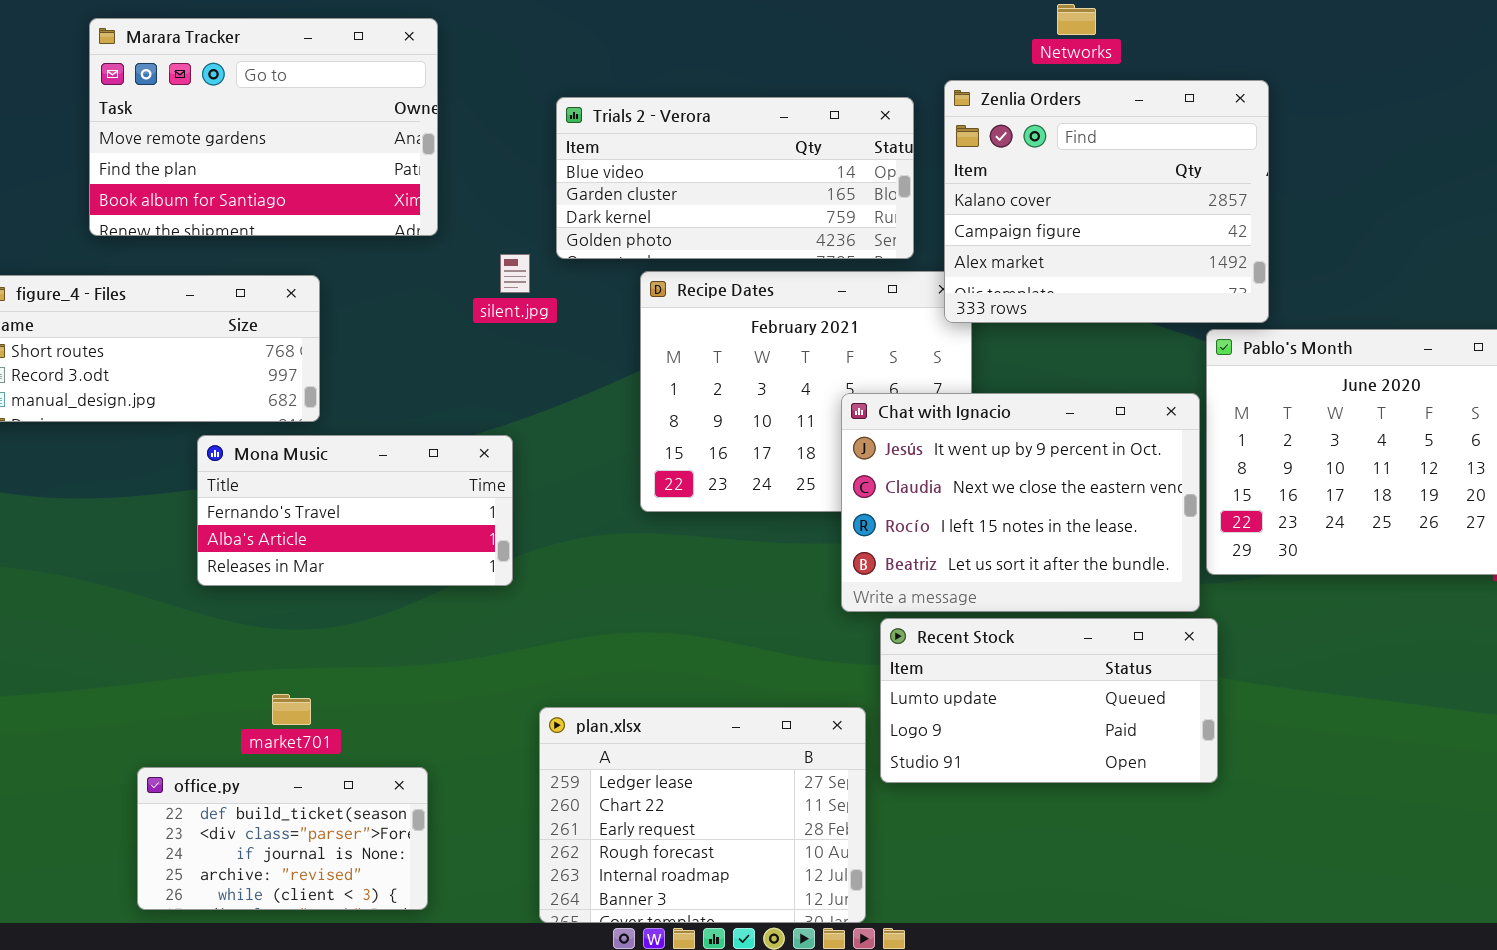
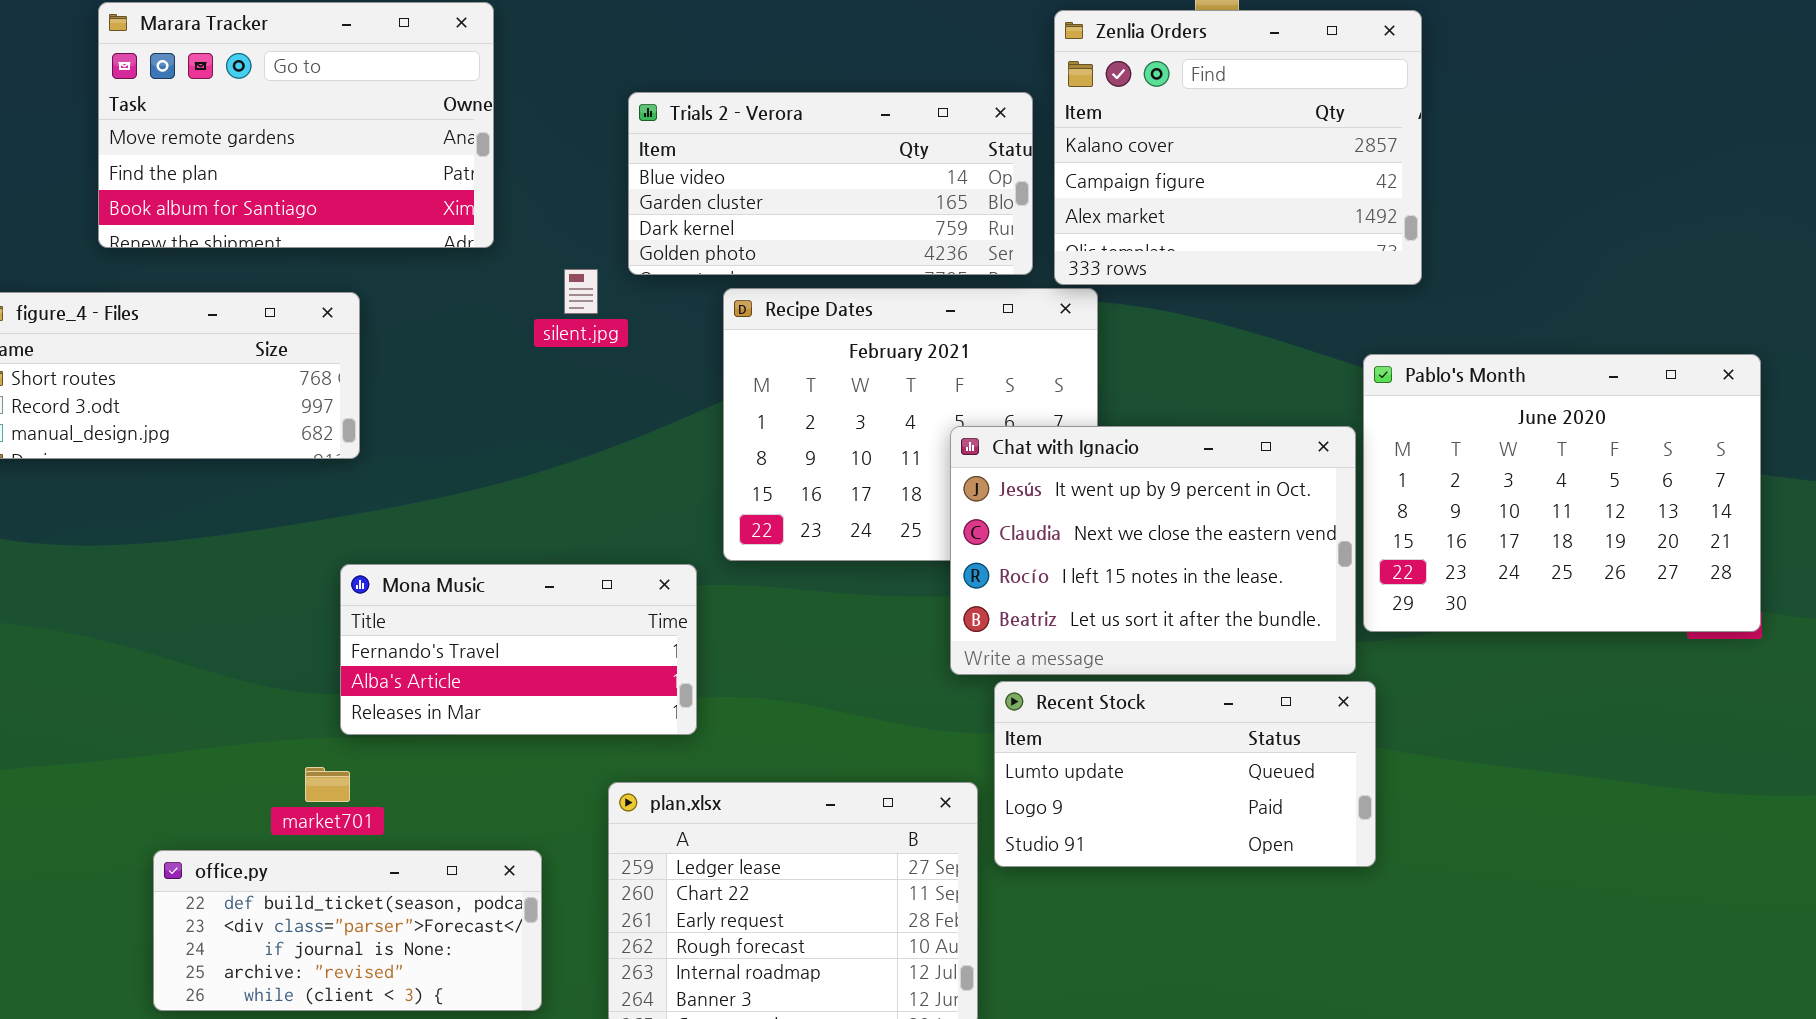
Zenlia Orders: [944,80,1269,323] -> [1054,10,1422,285], moved
Mona Music: [197,435,513,586] -> [340,564,697,735], moved
office.py: [137,767,428,910] -> [153,850,542,1011], resized

